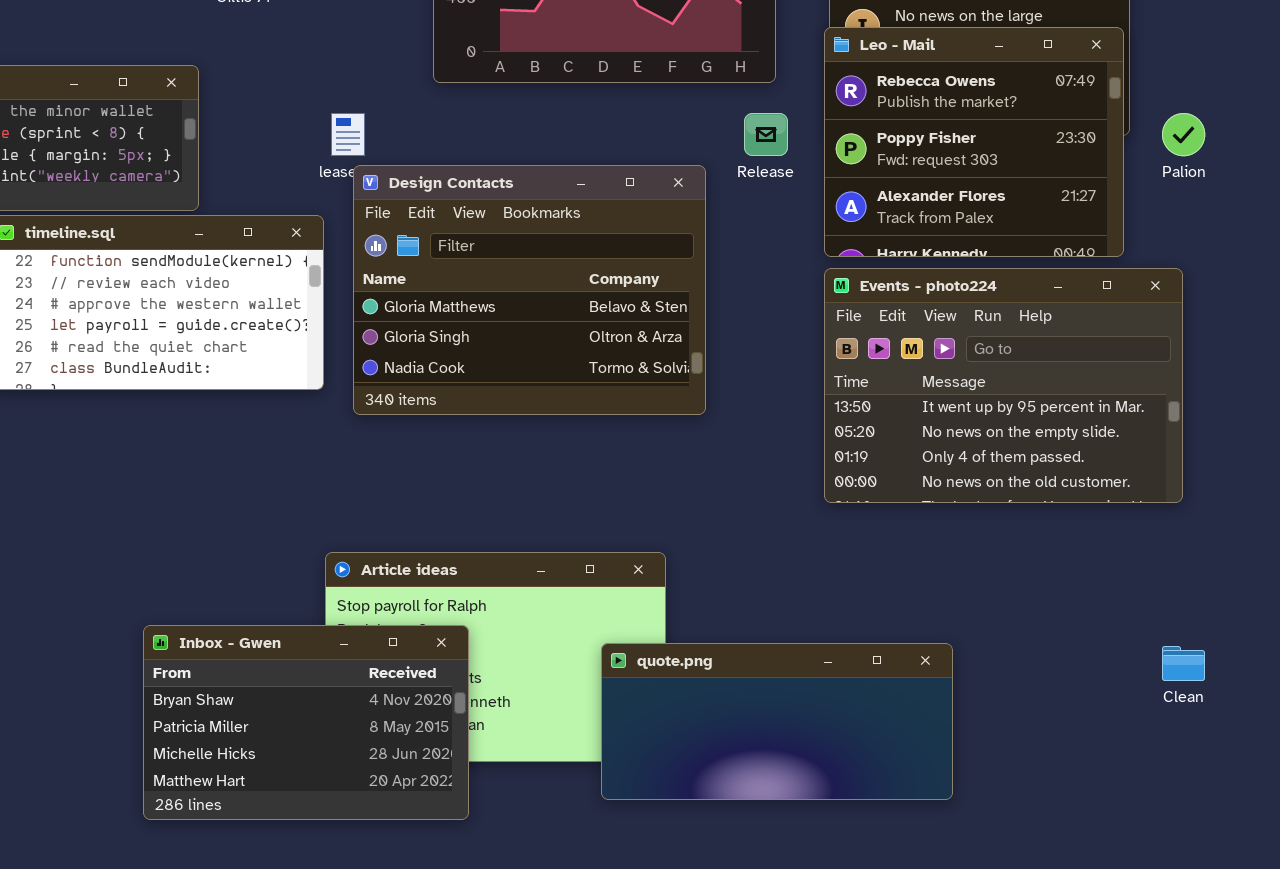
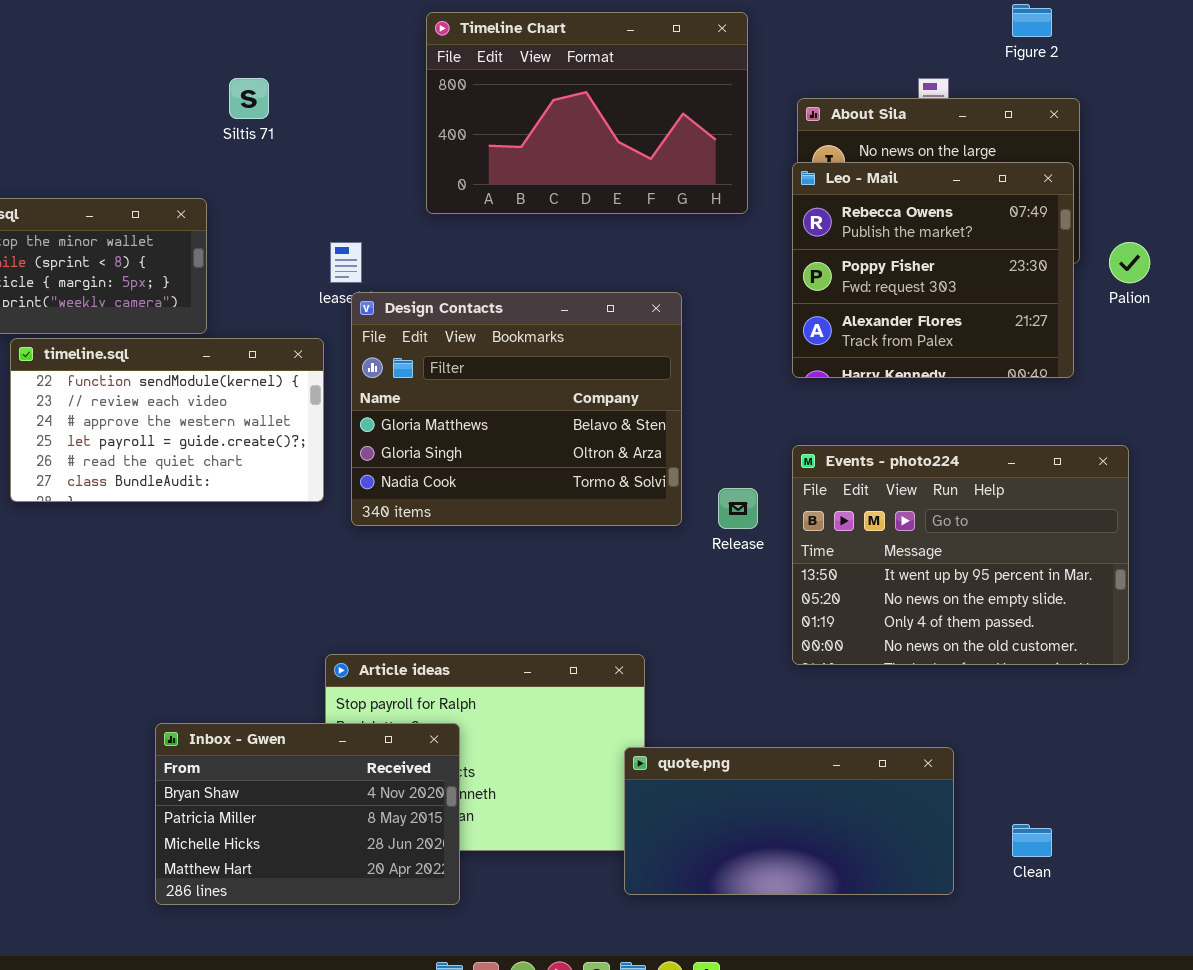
Release: [744,113,788,156] -> [718,488,758,529], moved
Events - photo224: [824,268,1183,503] -> [792,445,1129,665], moved
quote.png: [601,643,953,800] -> [624,747,954,895], moved
Clean: [1162,646,1205,681] -> [1012,824,1052,857], moved

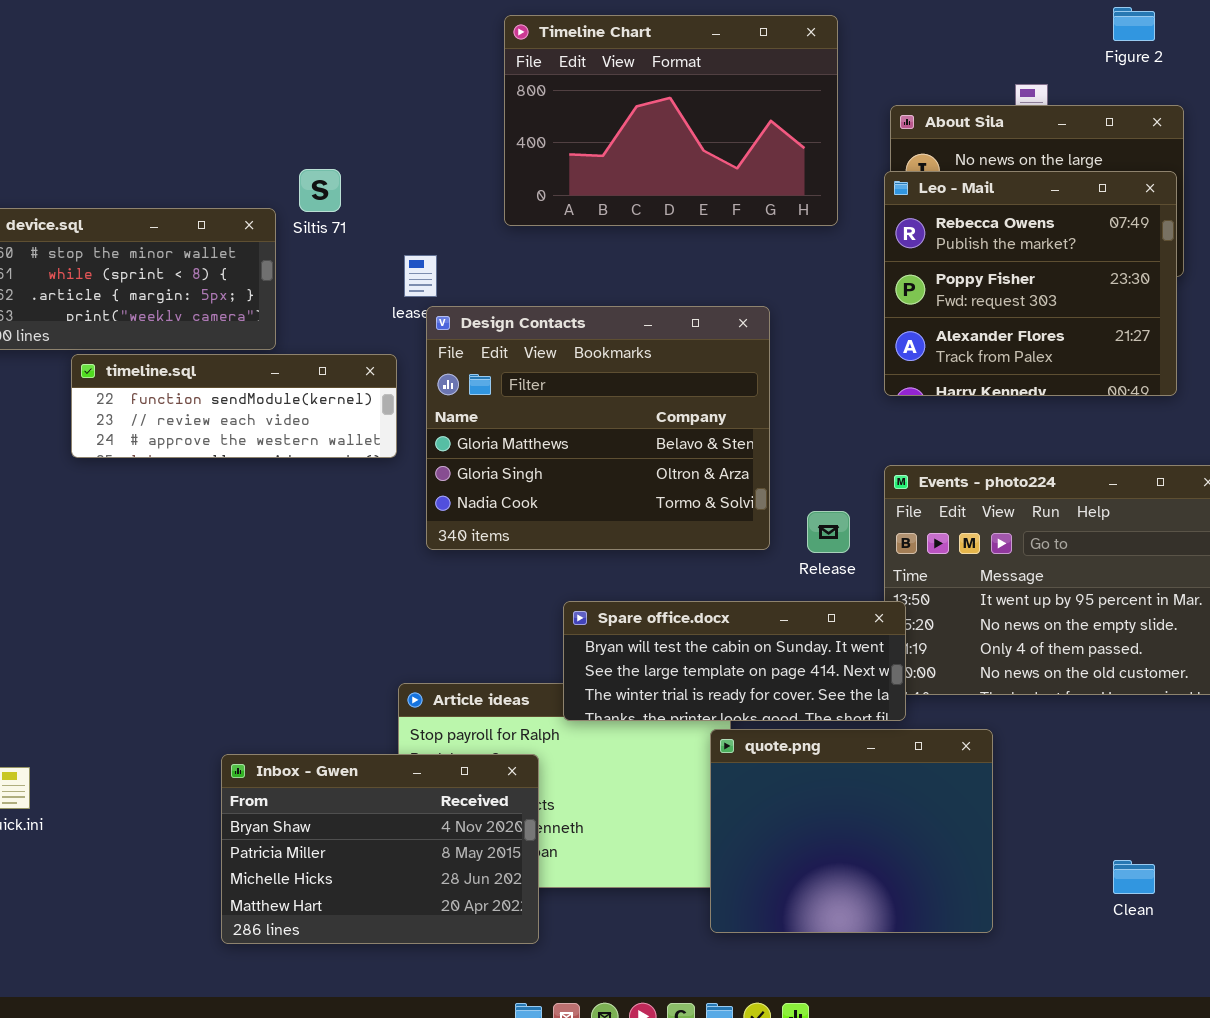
Siltis 71: [229,78,269,119] -> [299,169,341,212], moved
timeline.sql: [10,338,324,502] -> [71,354,397,458], resized
Spare office.docx: none -> [563,601,906,721], opened
quote.png: [624,747,954,895] -> [710,729,993,933], resized

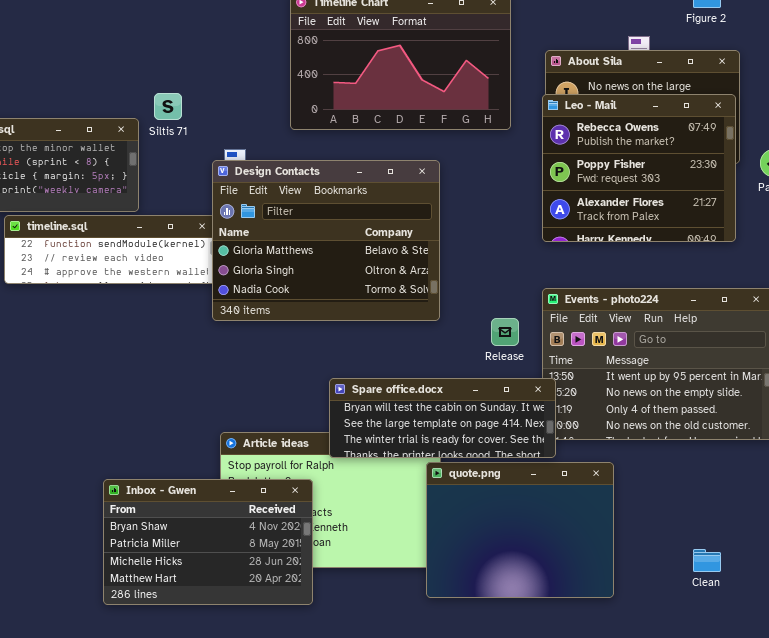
Design Contacts: [426,306,770,550] -> [212,160,440,321], moved

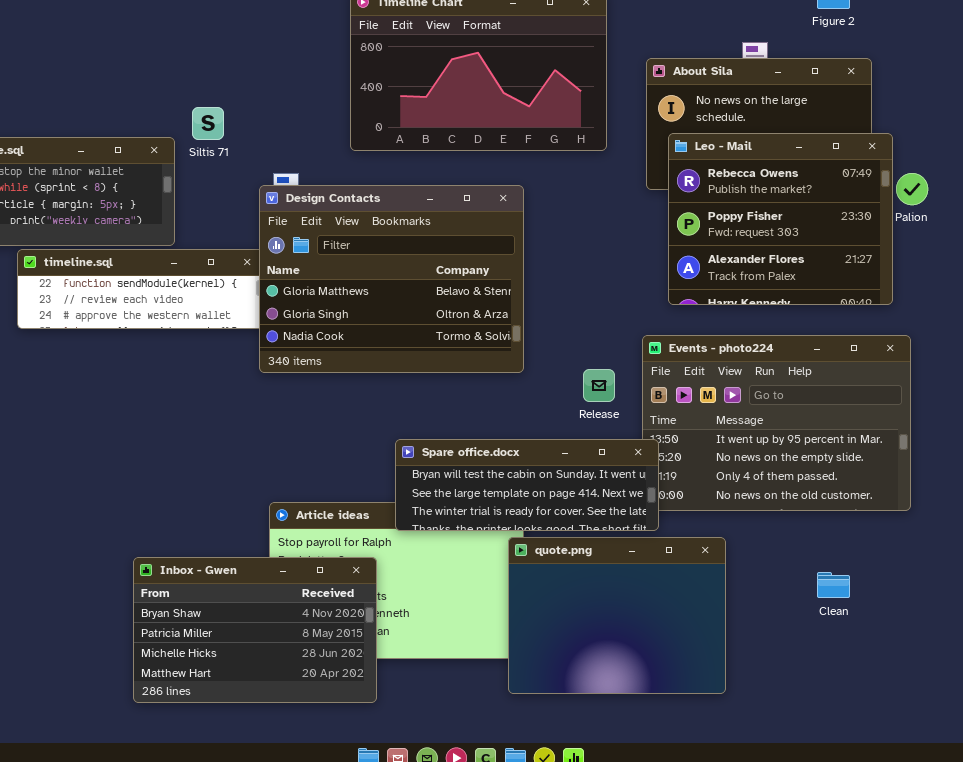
Leo - Mail: [542,94,736,242] -> [668,133,893,305], moved
Clean: [693,549,721,572] -> [817,572,850,598], moved

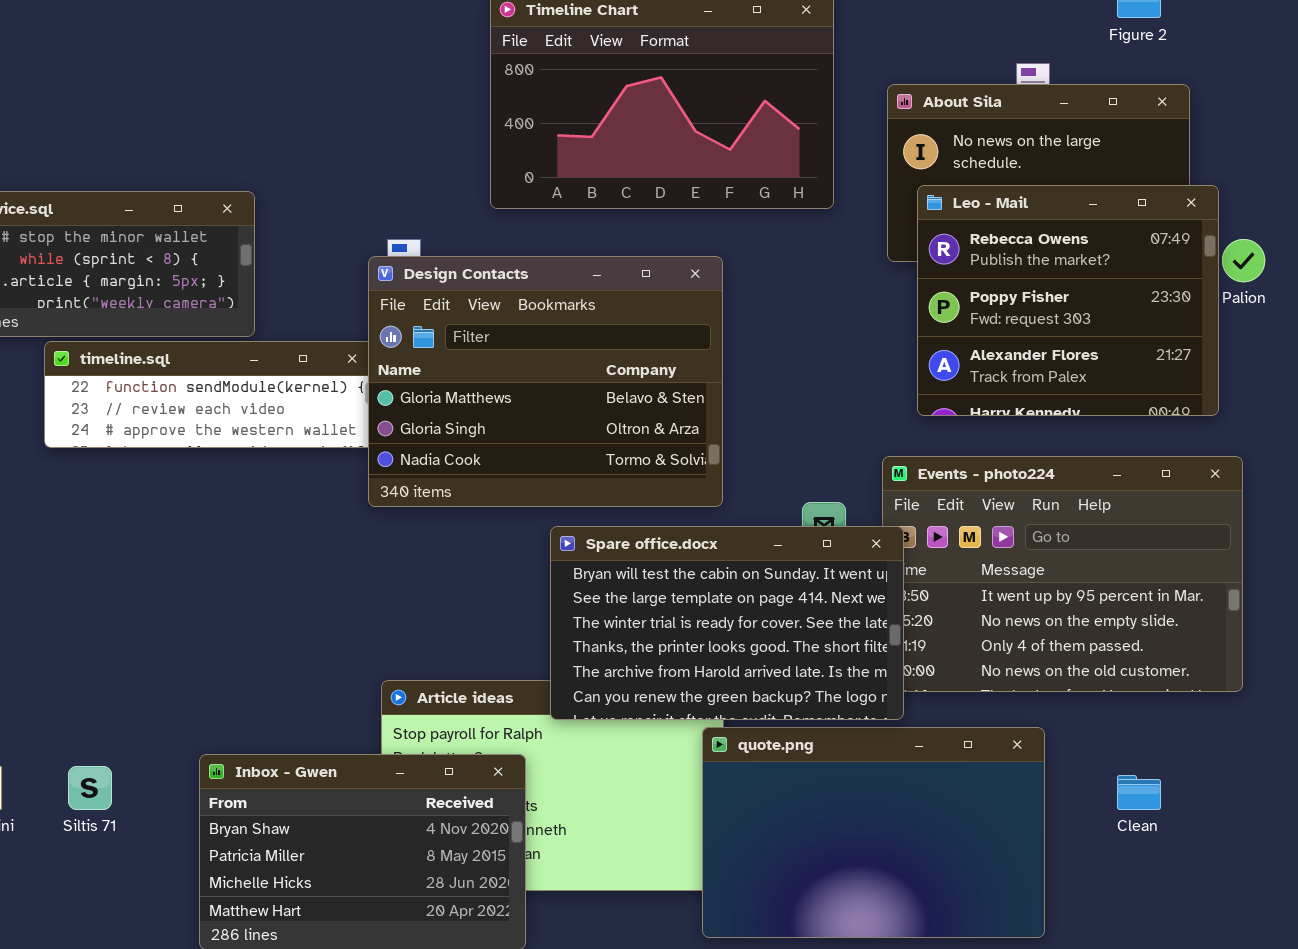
Siltis 71: [192,107,224,140] -> [68,766,112,810], moved
Spare office.docx: [395,439,659,531] -> [550,526,904,720], resized
quote.png: [508,537,726,694] -> [702,727,1045,938], resized

